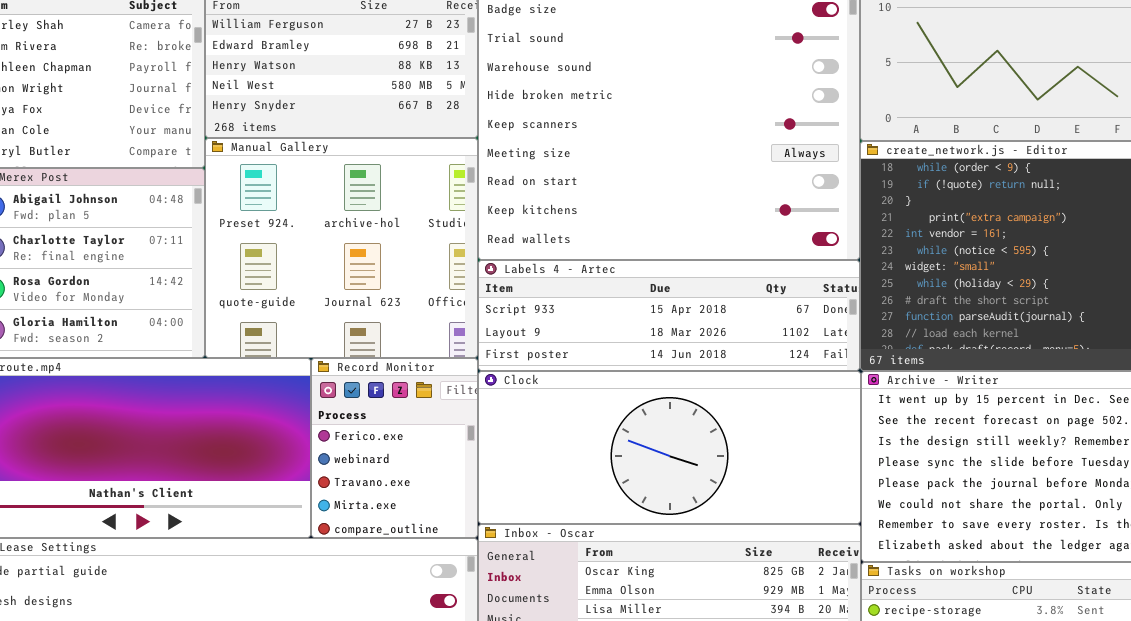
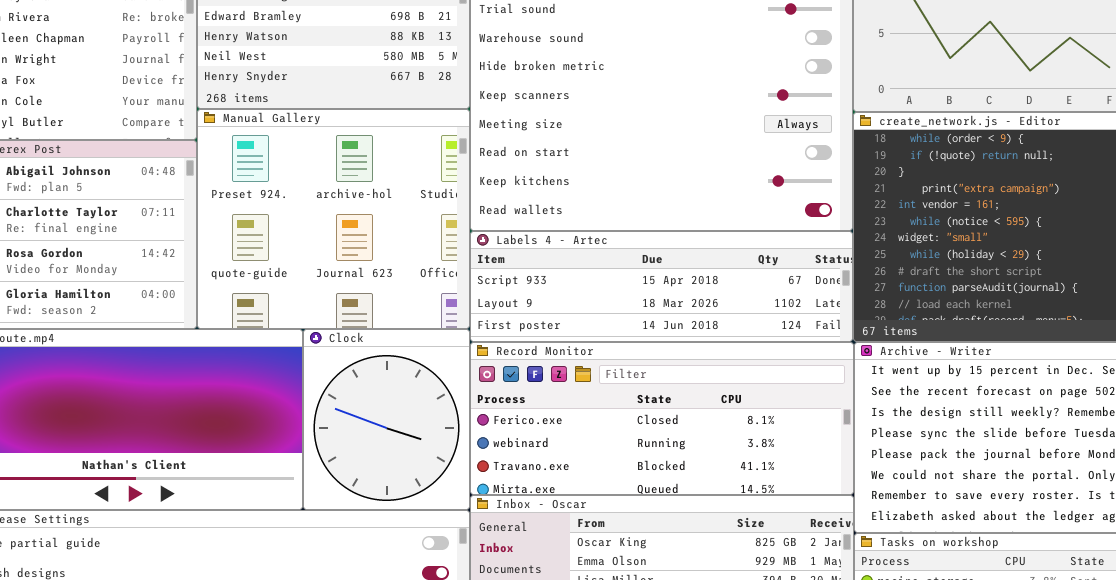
Record Monitor: [311,358,478,538] -> [470,342,854,495], moved, resized
Clock: [478,371,861,524] -> [303,329,470,510], moved, resized

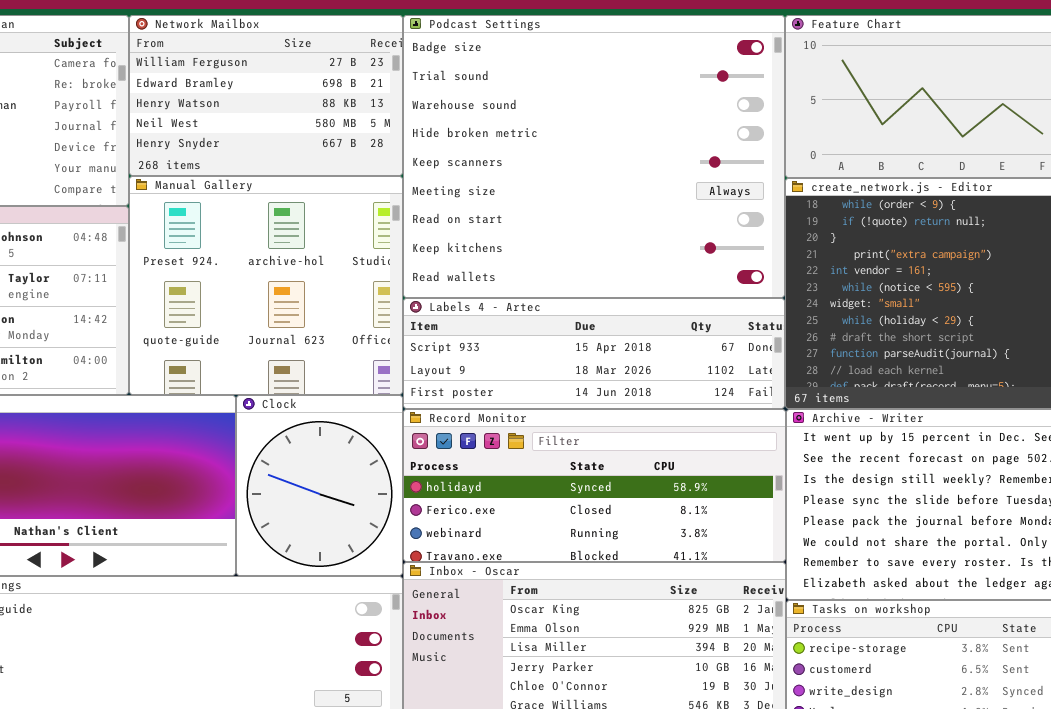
Record Monitor: [470,342,854,495] -> [403,409,786,562], scrolled up 1 row

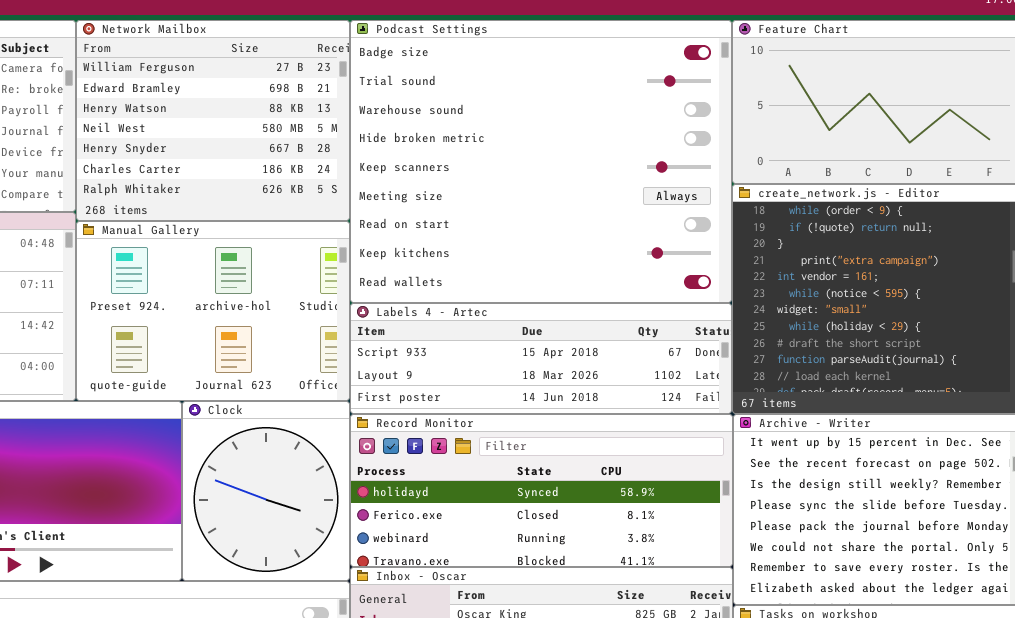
Network Mailbox: [129,15,403,176] -> [76,20,350,221], resized
Manual Gallery: [129,176,403,395] -> [76,221,350,401], resized

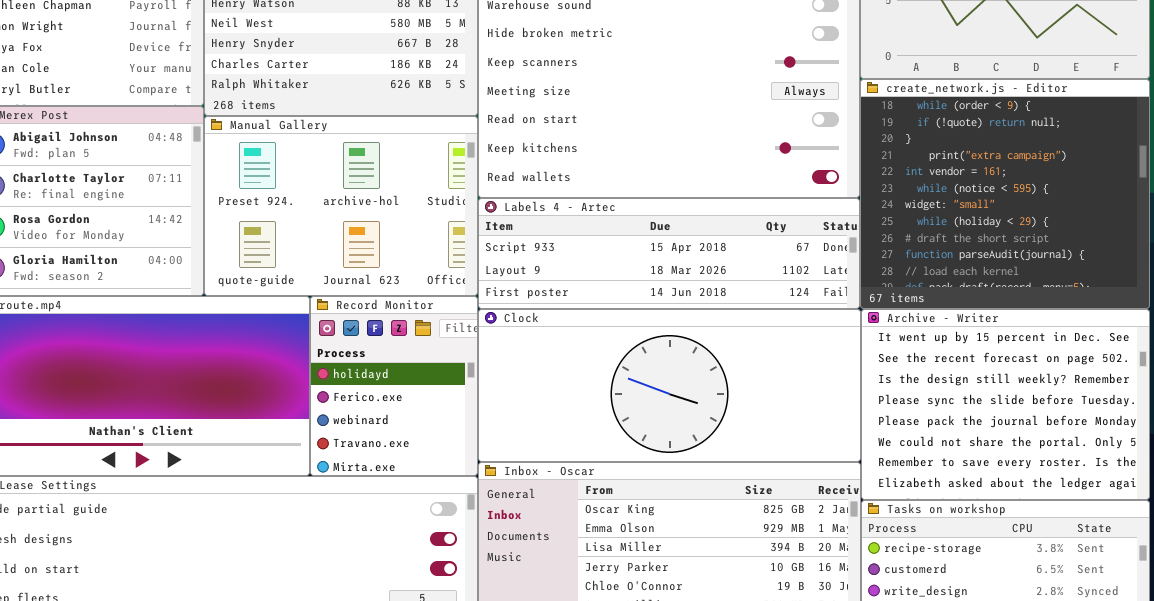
Clock: [182,401,350,581] -> [478,309,861,462], moved, resized
Record Monitor: [350,414,733,567] -> [310,296,478,476], moved, resized

